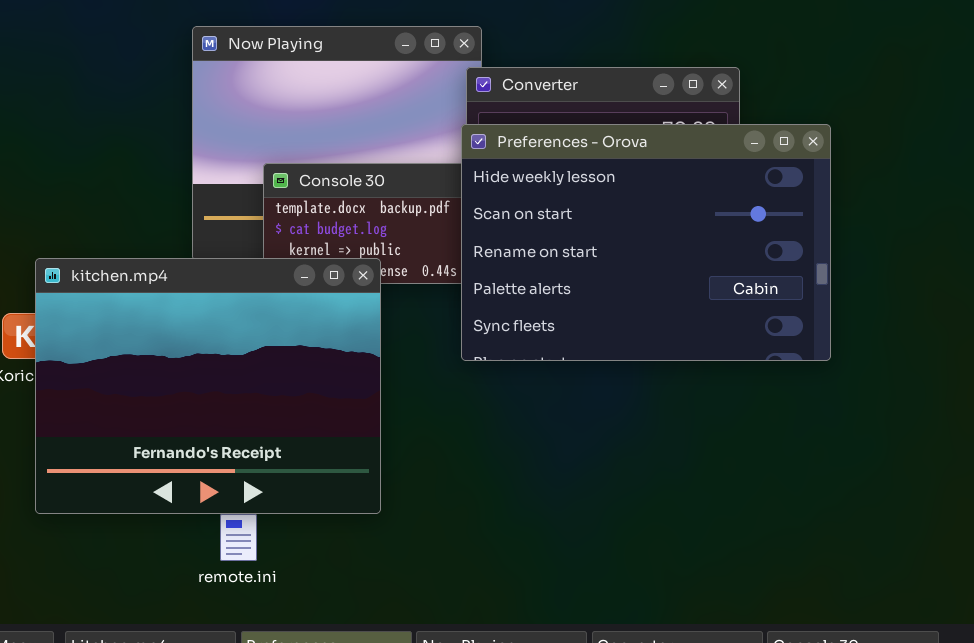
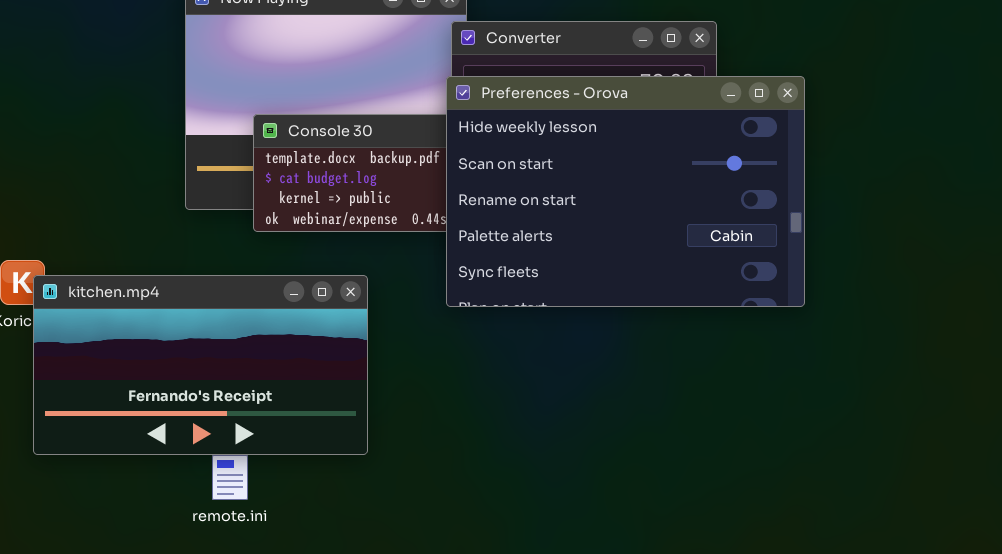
kitchen.mp4: [35,258,381,514] -> [33,275,368,455], resized

